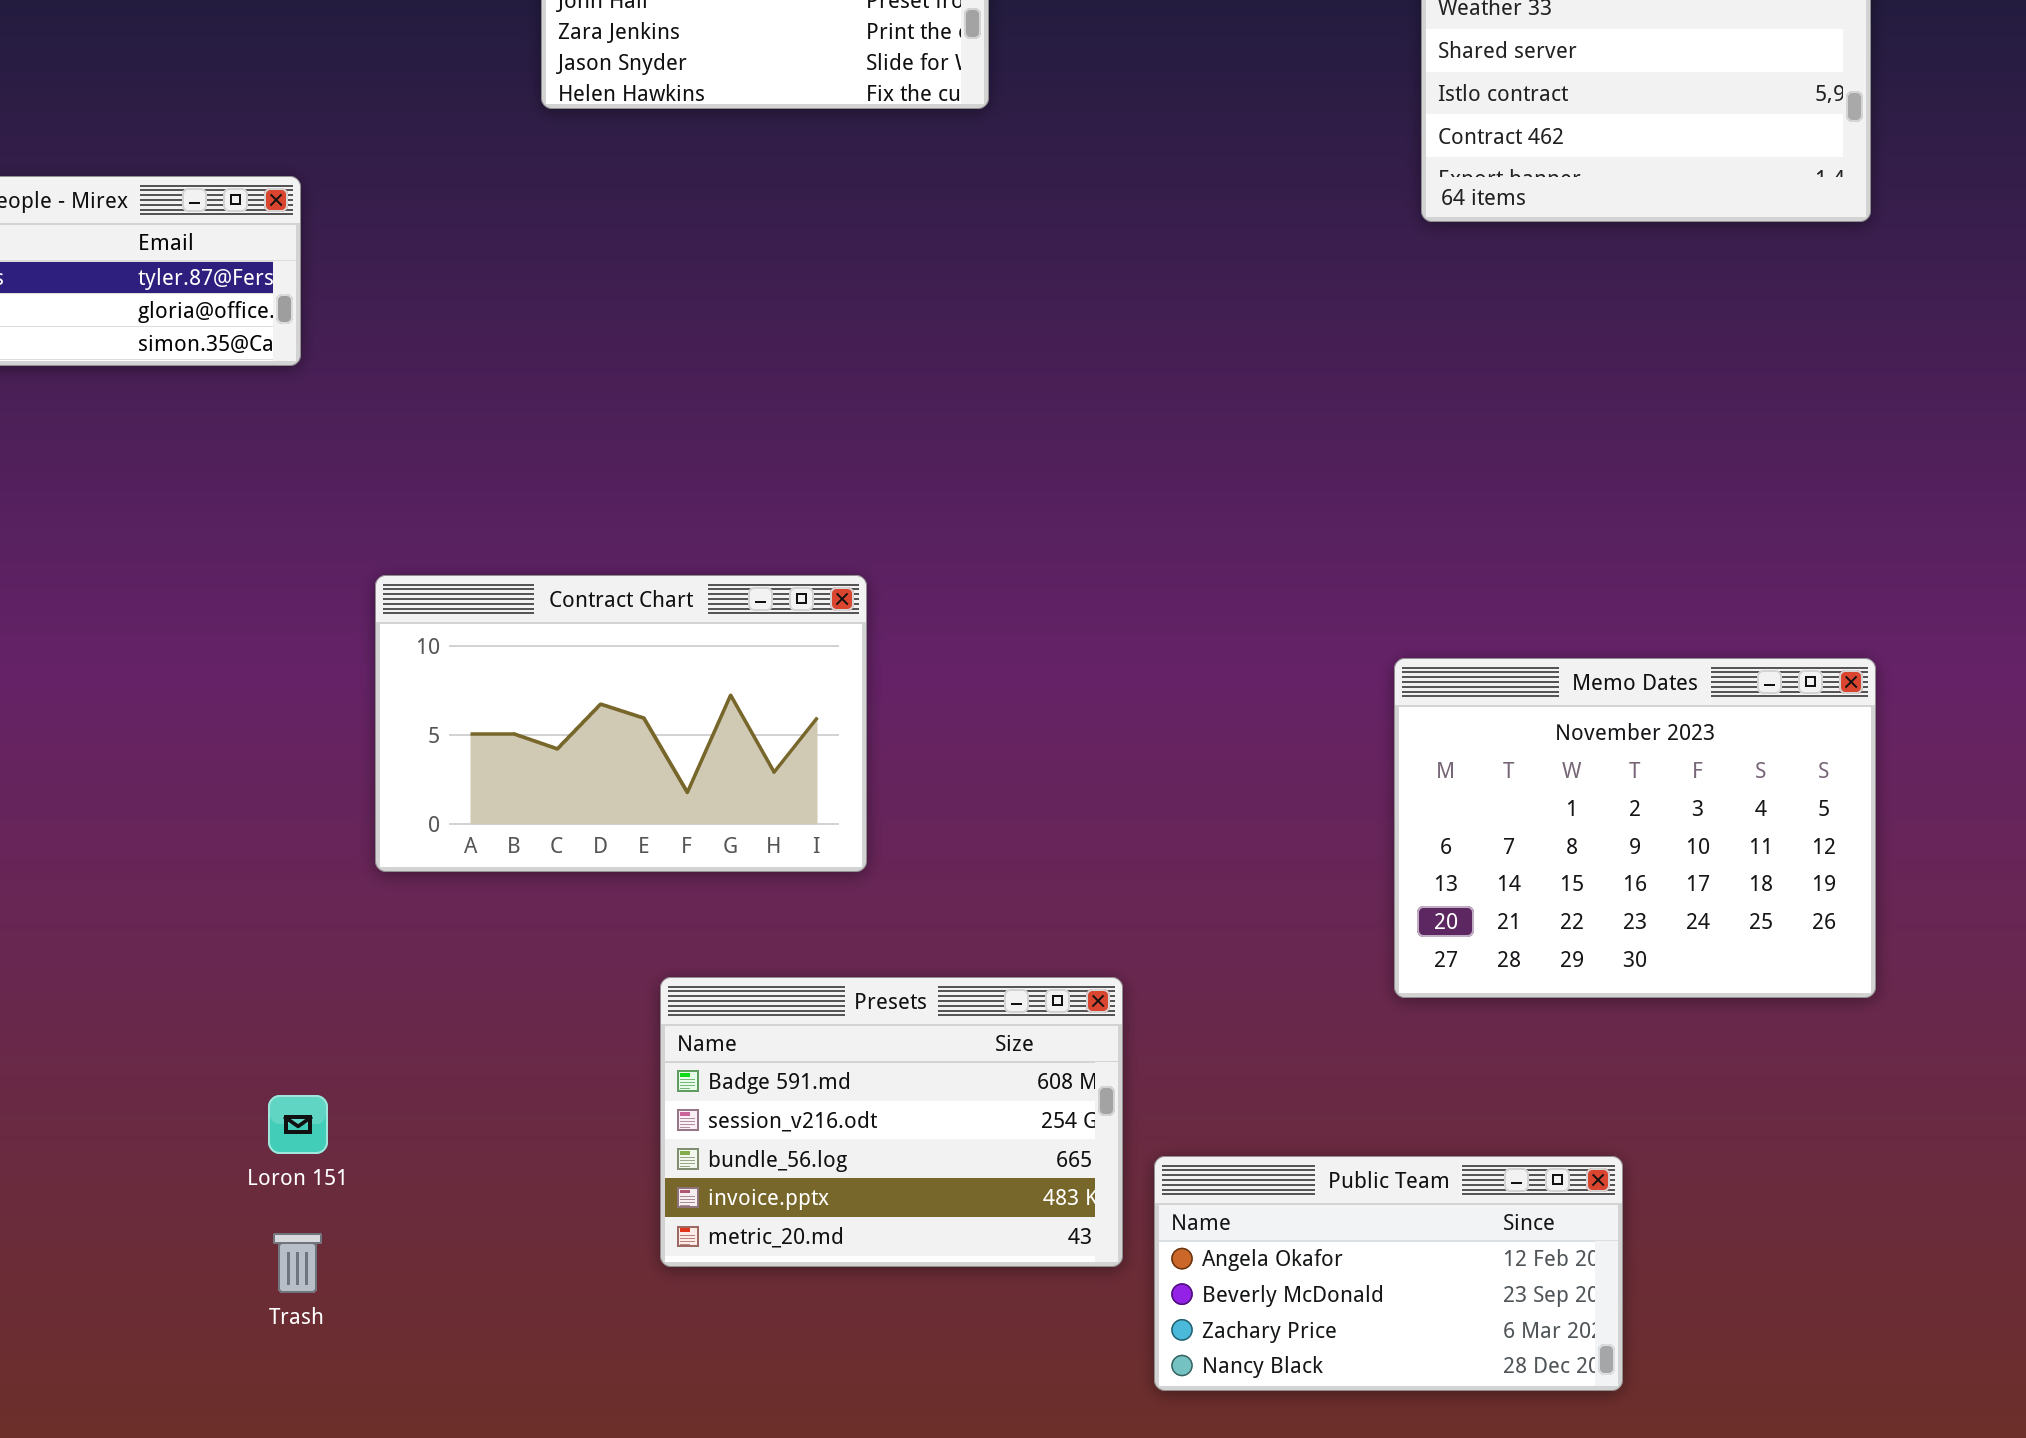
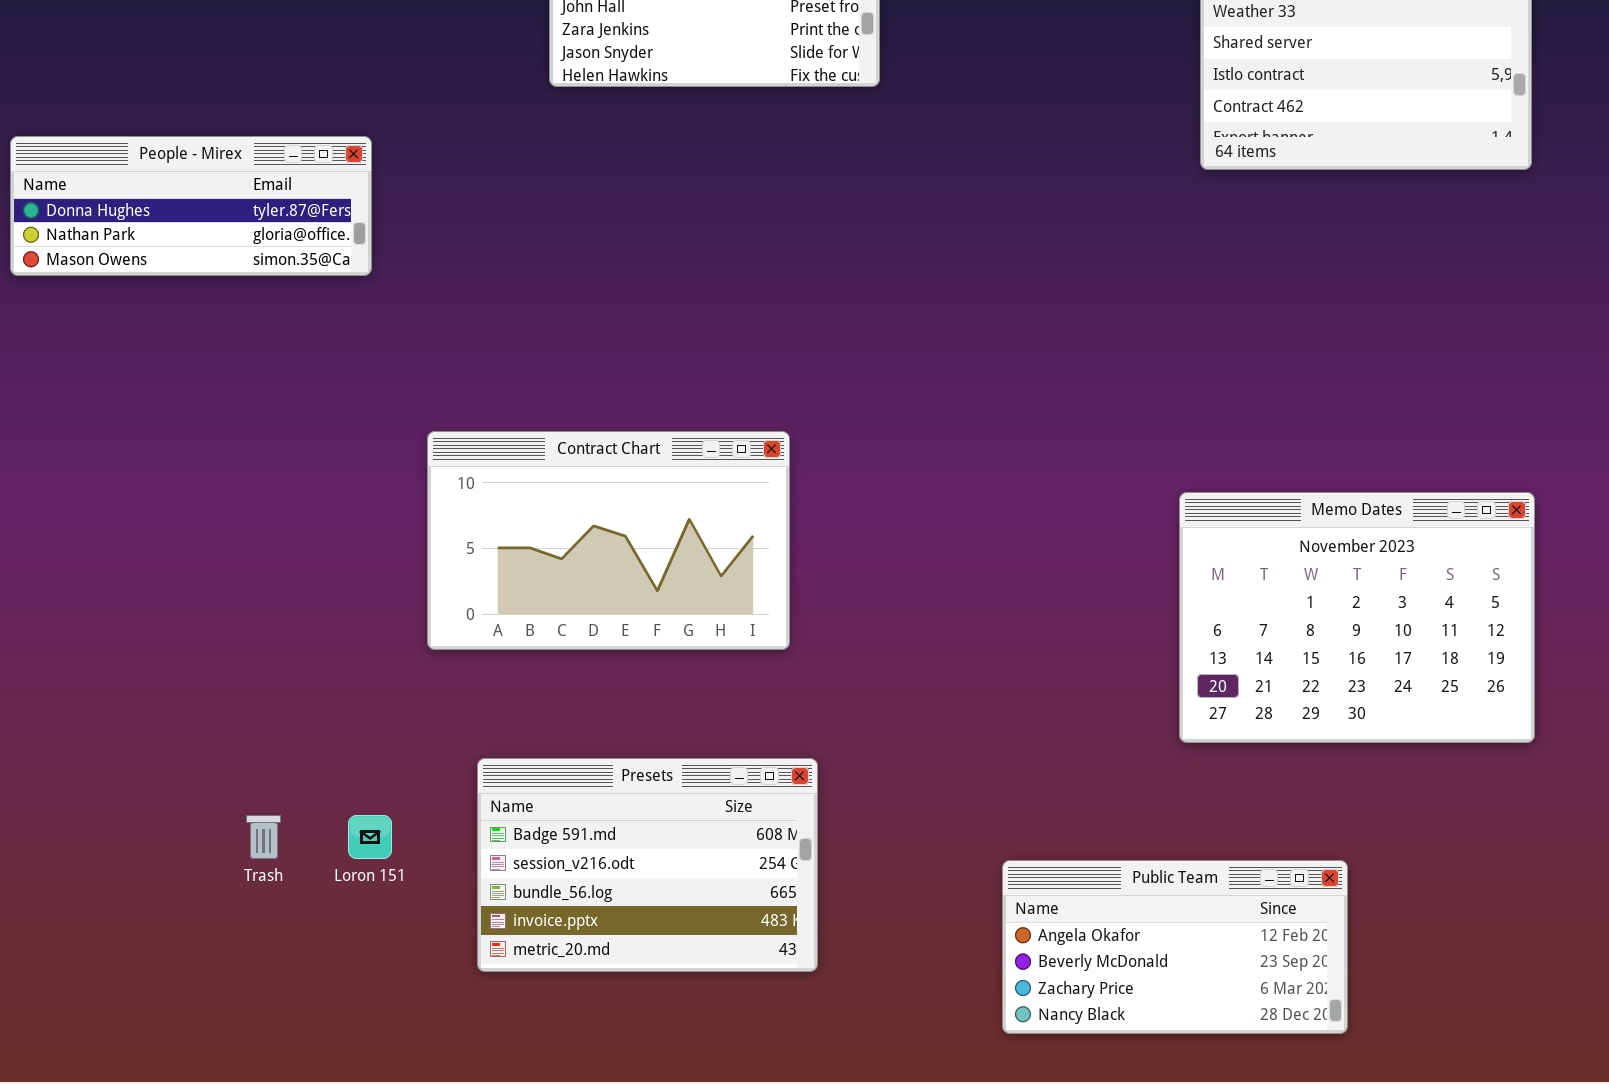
Presets: [660,977,1123,1267] -> [477,758,818,972], moved
Trash: [273,1233,322,1293] -> [246,815,281,859], moved

